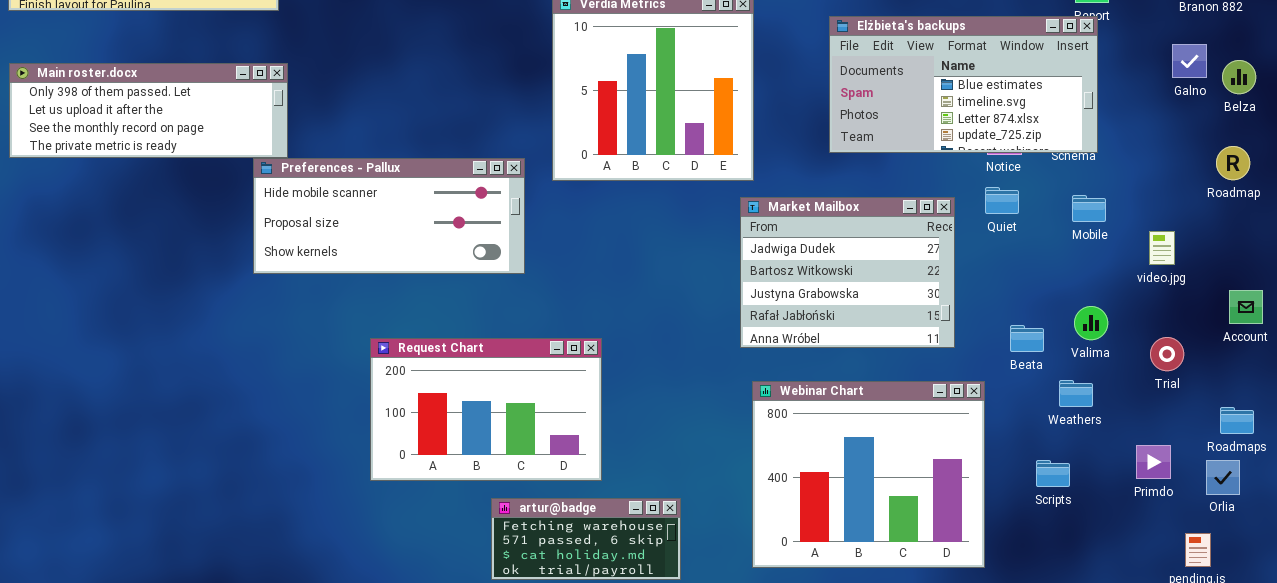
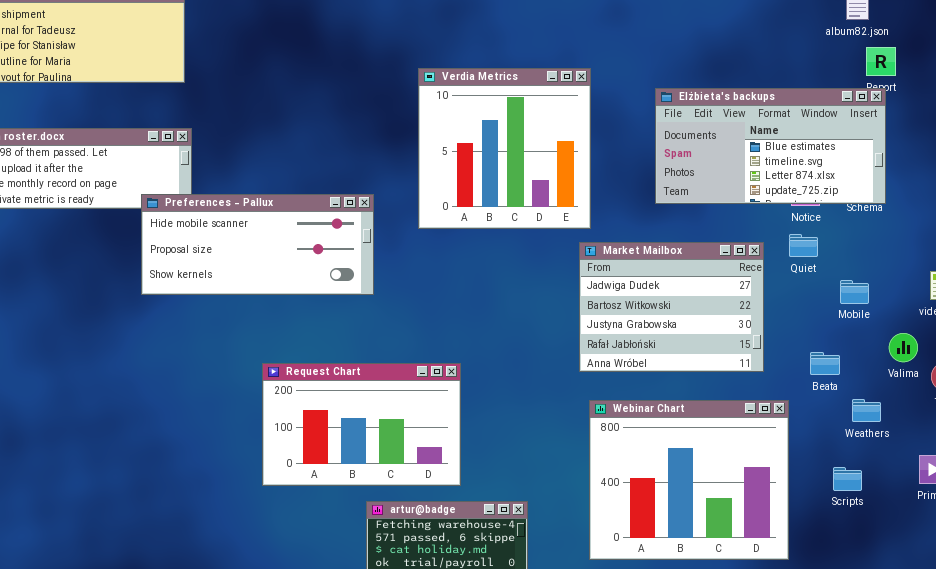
Preferences - Pallux: [253,158,525,274] -> [141,194,374,295], moved
Mobile: [1072,195,1106,222] -> [840,280,869,304], moved
Valima: [1074,306,1108,340] -> [889,333,918,362], moved

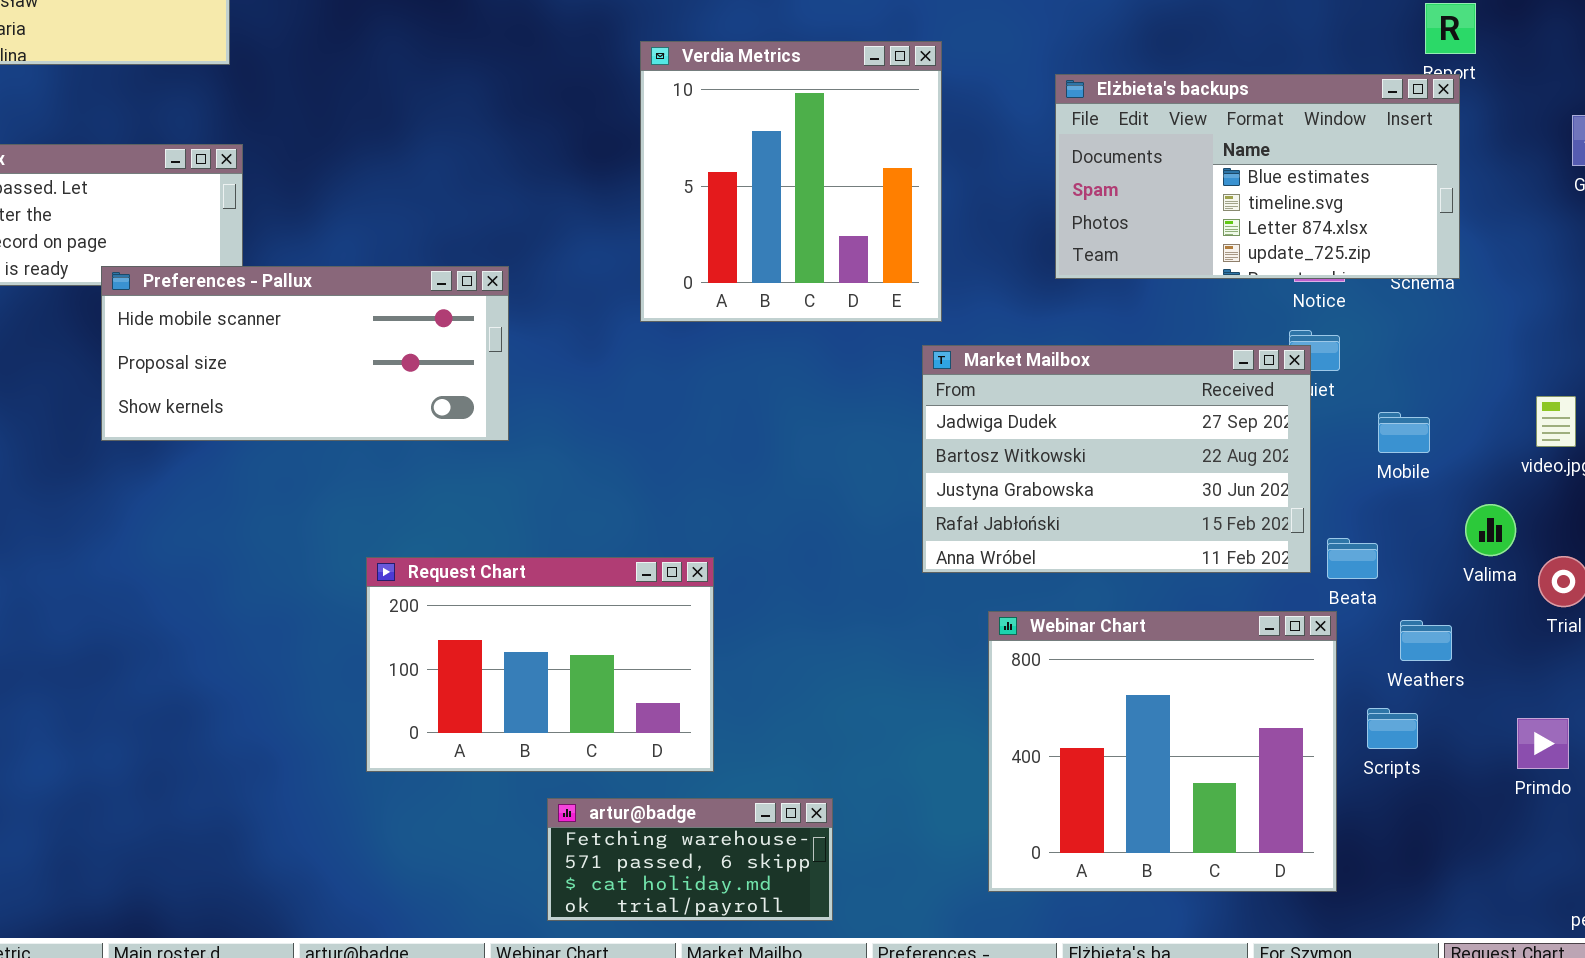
Preferences - Pallux: [141,194,374,295] -> [101,266,509,441], moved
Market Mailbox: [579,242,764,372] -> [922,345,1311,573], resized
Webinar Chart: [589,400,789,560] -> [988,611,1337,892], moved
Scripts: [833,467,862,491] -> [1367,708,1418,749], moved

